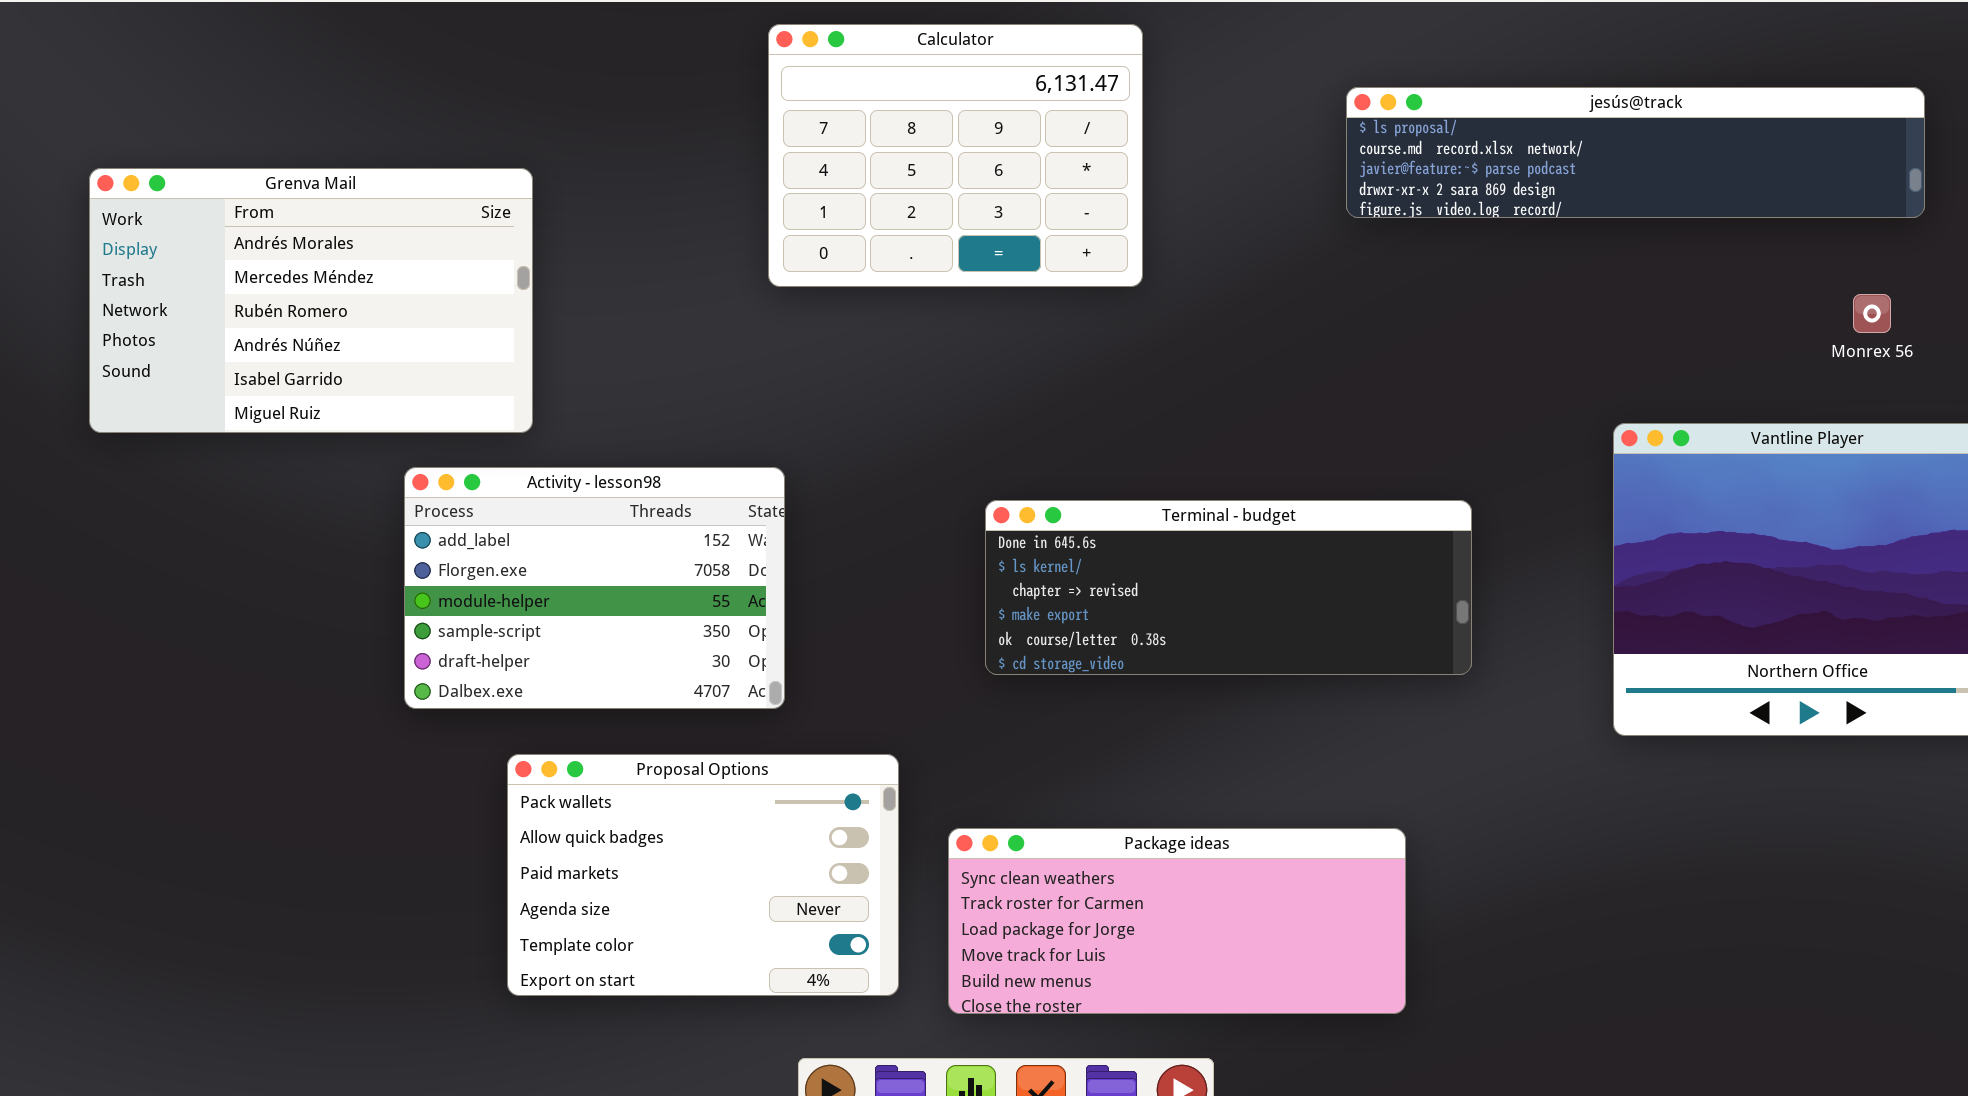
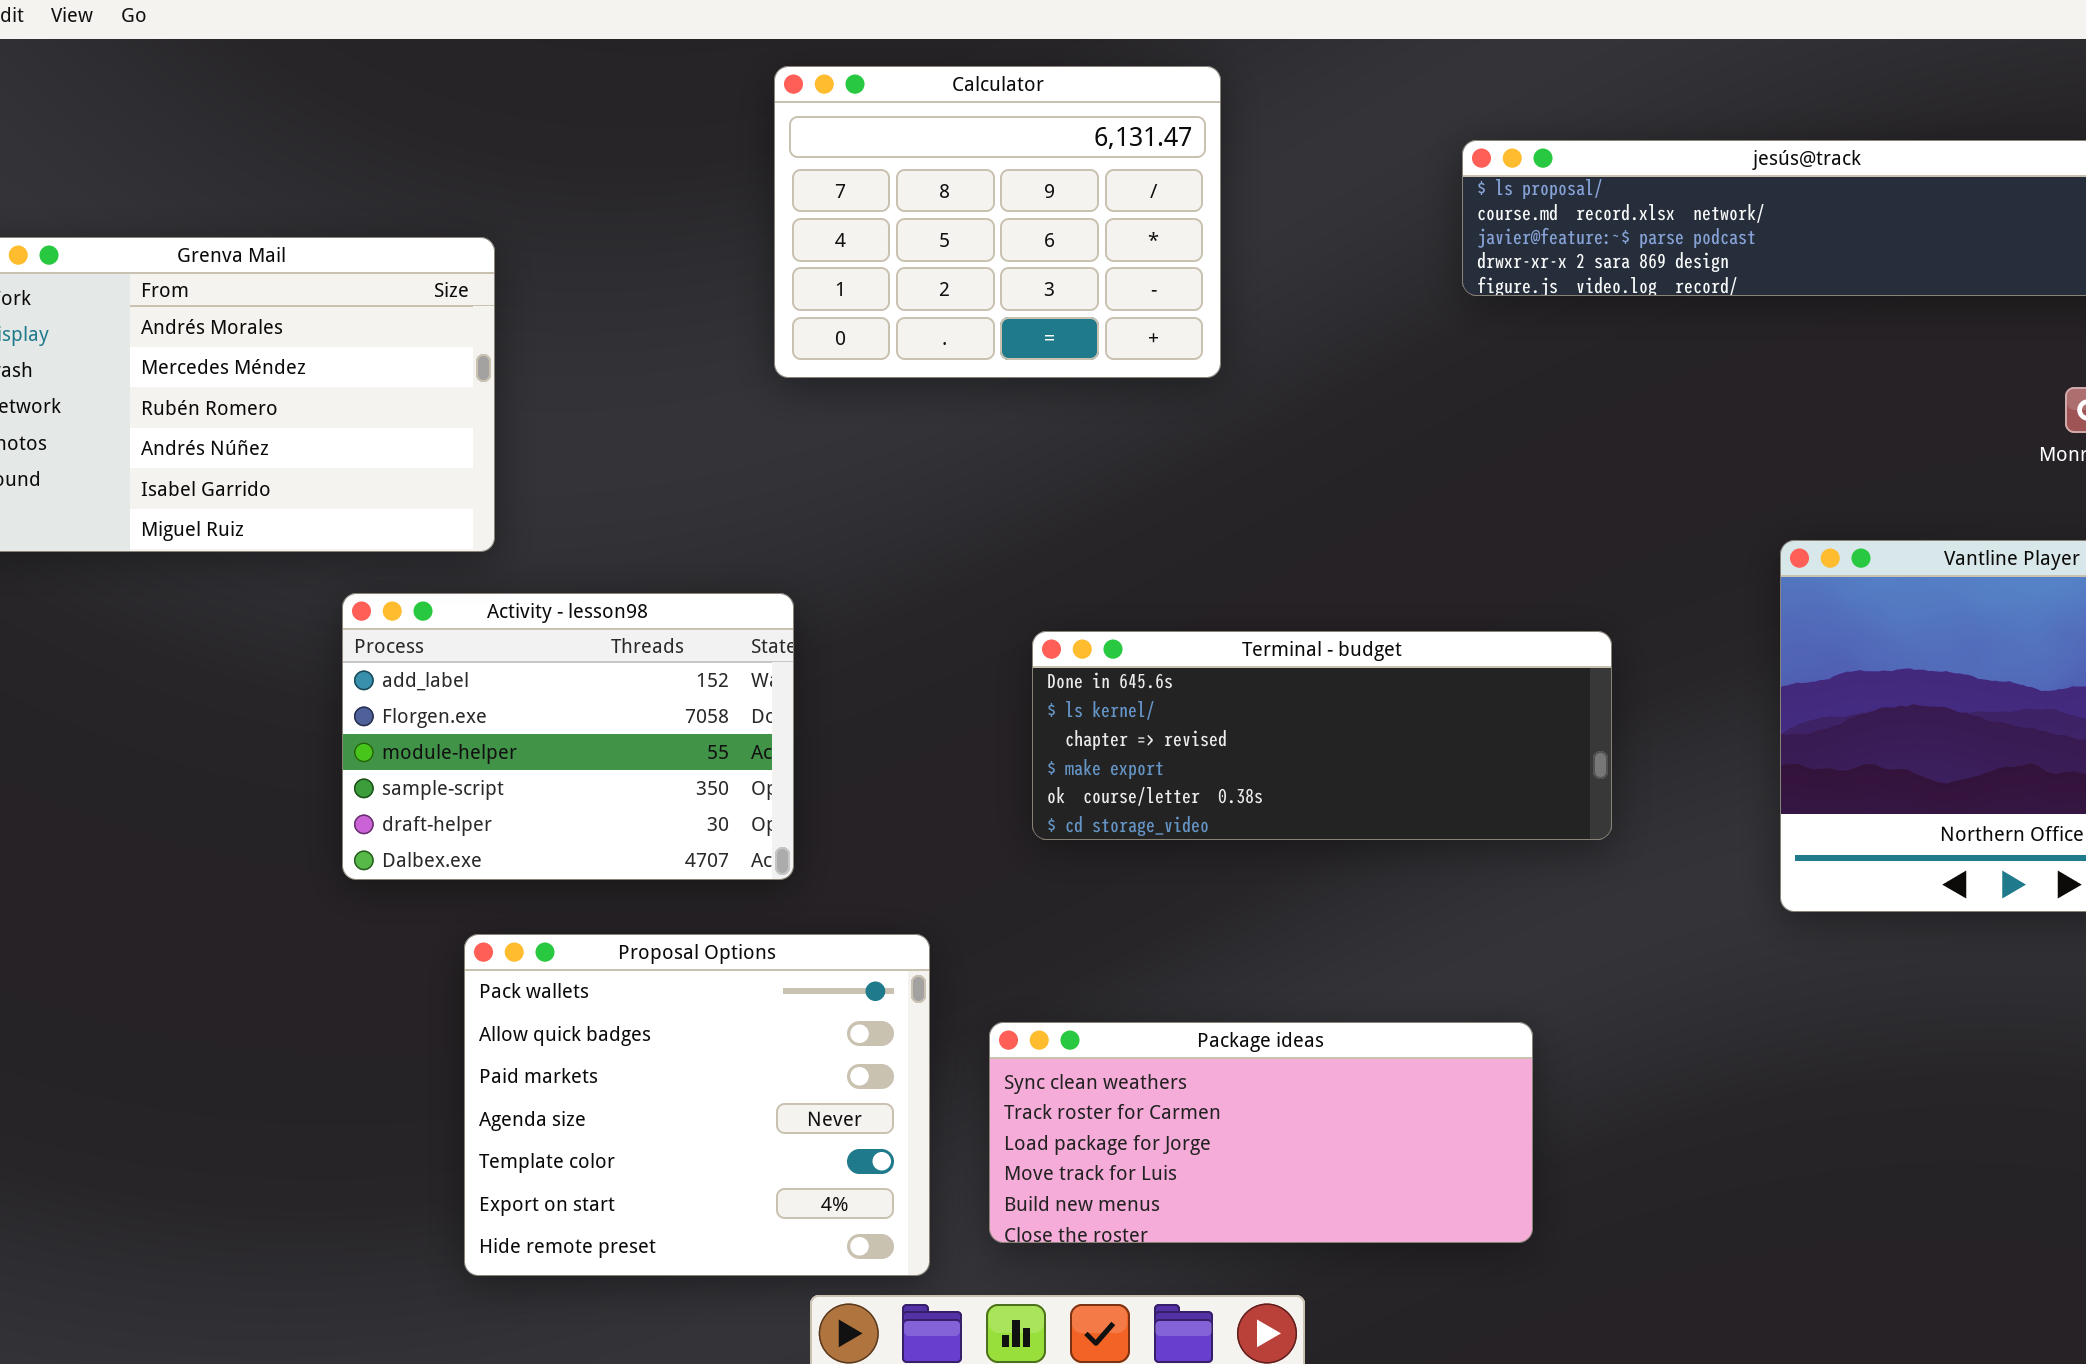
Proposal Options: [507,754,899,996] -> [464,934,930,1276], resized

